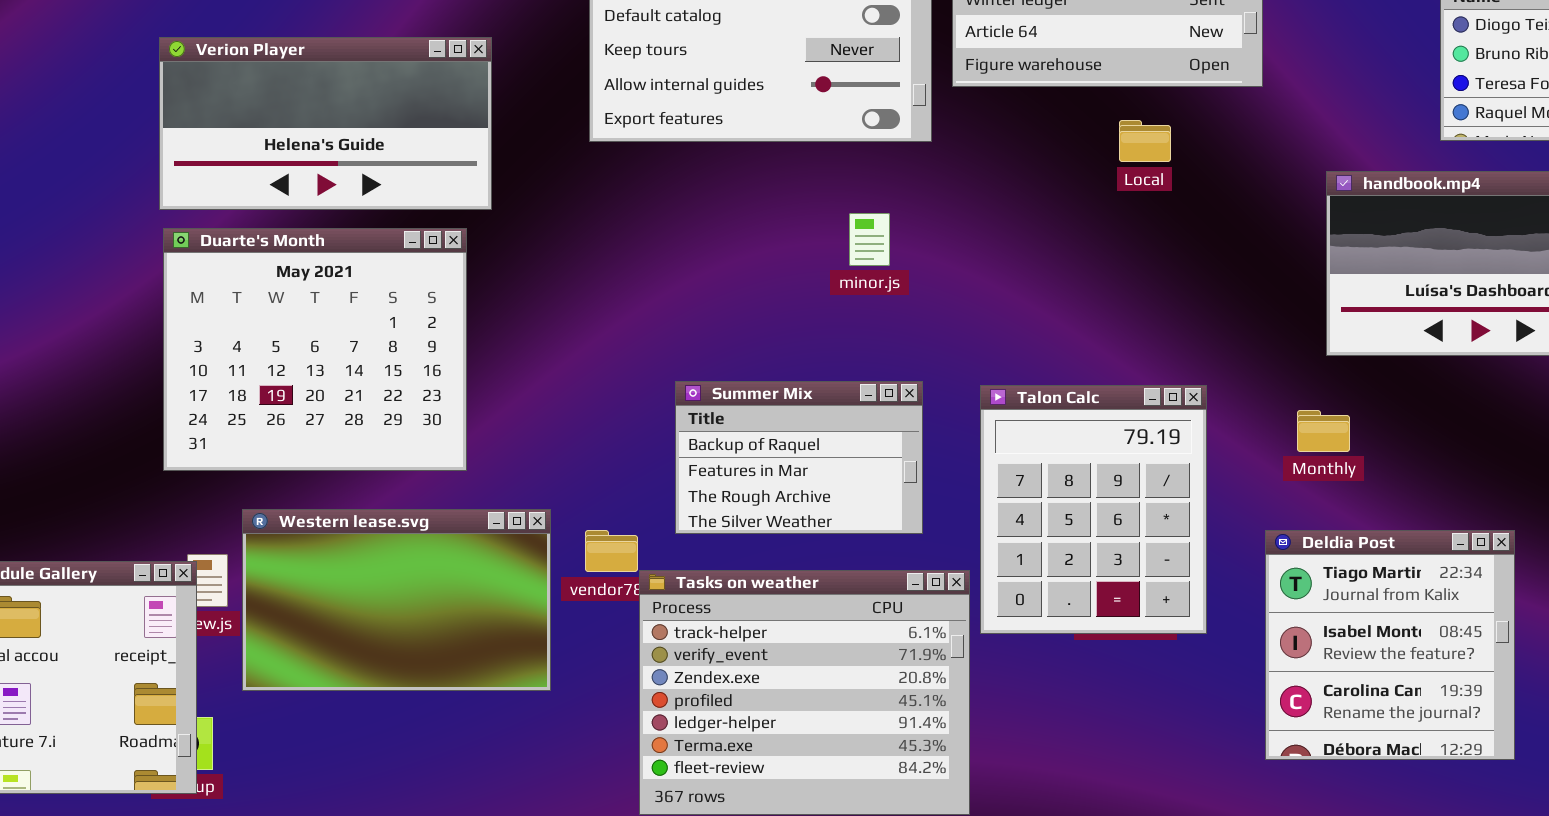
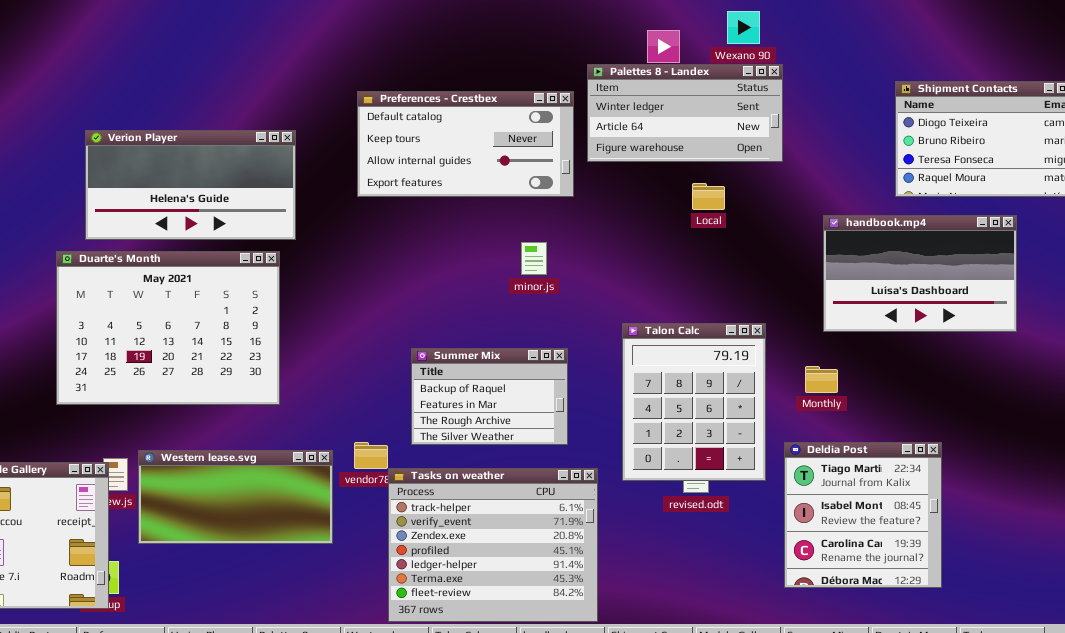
Duarte's Month: [163,228,467,471] -> [56,251,280,405], resized
Talon Calc: [980,385,1207,634] -> [622,323,766,481], moved
Western lease.svg: [242,509,551,691] -> [138,450,333,544], resized

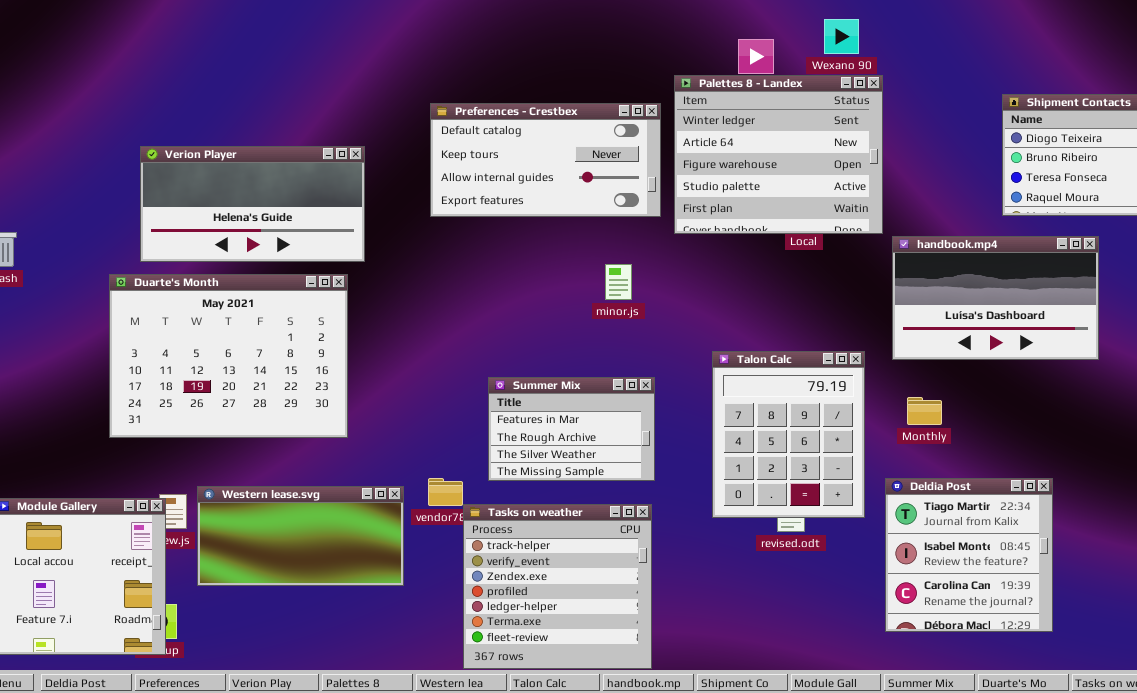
Palettes 8 - Landex: [587,64,783,162] -> [674,75,883,234], resized
handbook.mp4: [823,215,1017,332] -> [892,236,1099,360], moved
Summer Mix: [411,348,568,445] -> [488,377,655,481], scrolled down 1 row
Tasks on weather: [388,468,598,622] -> [463,504,652,669], resized

